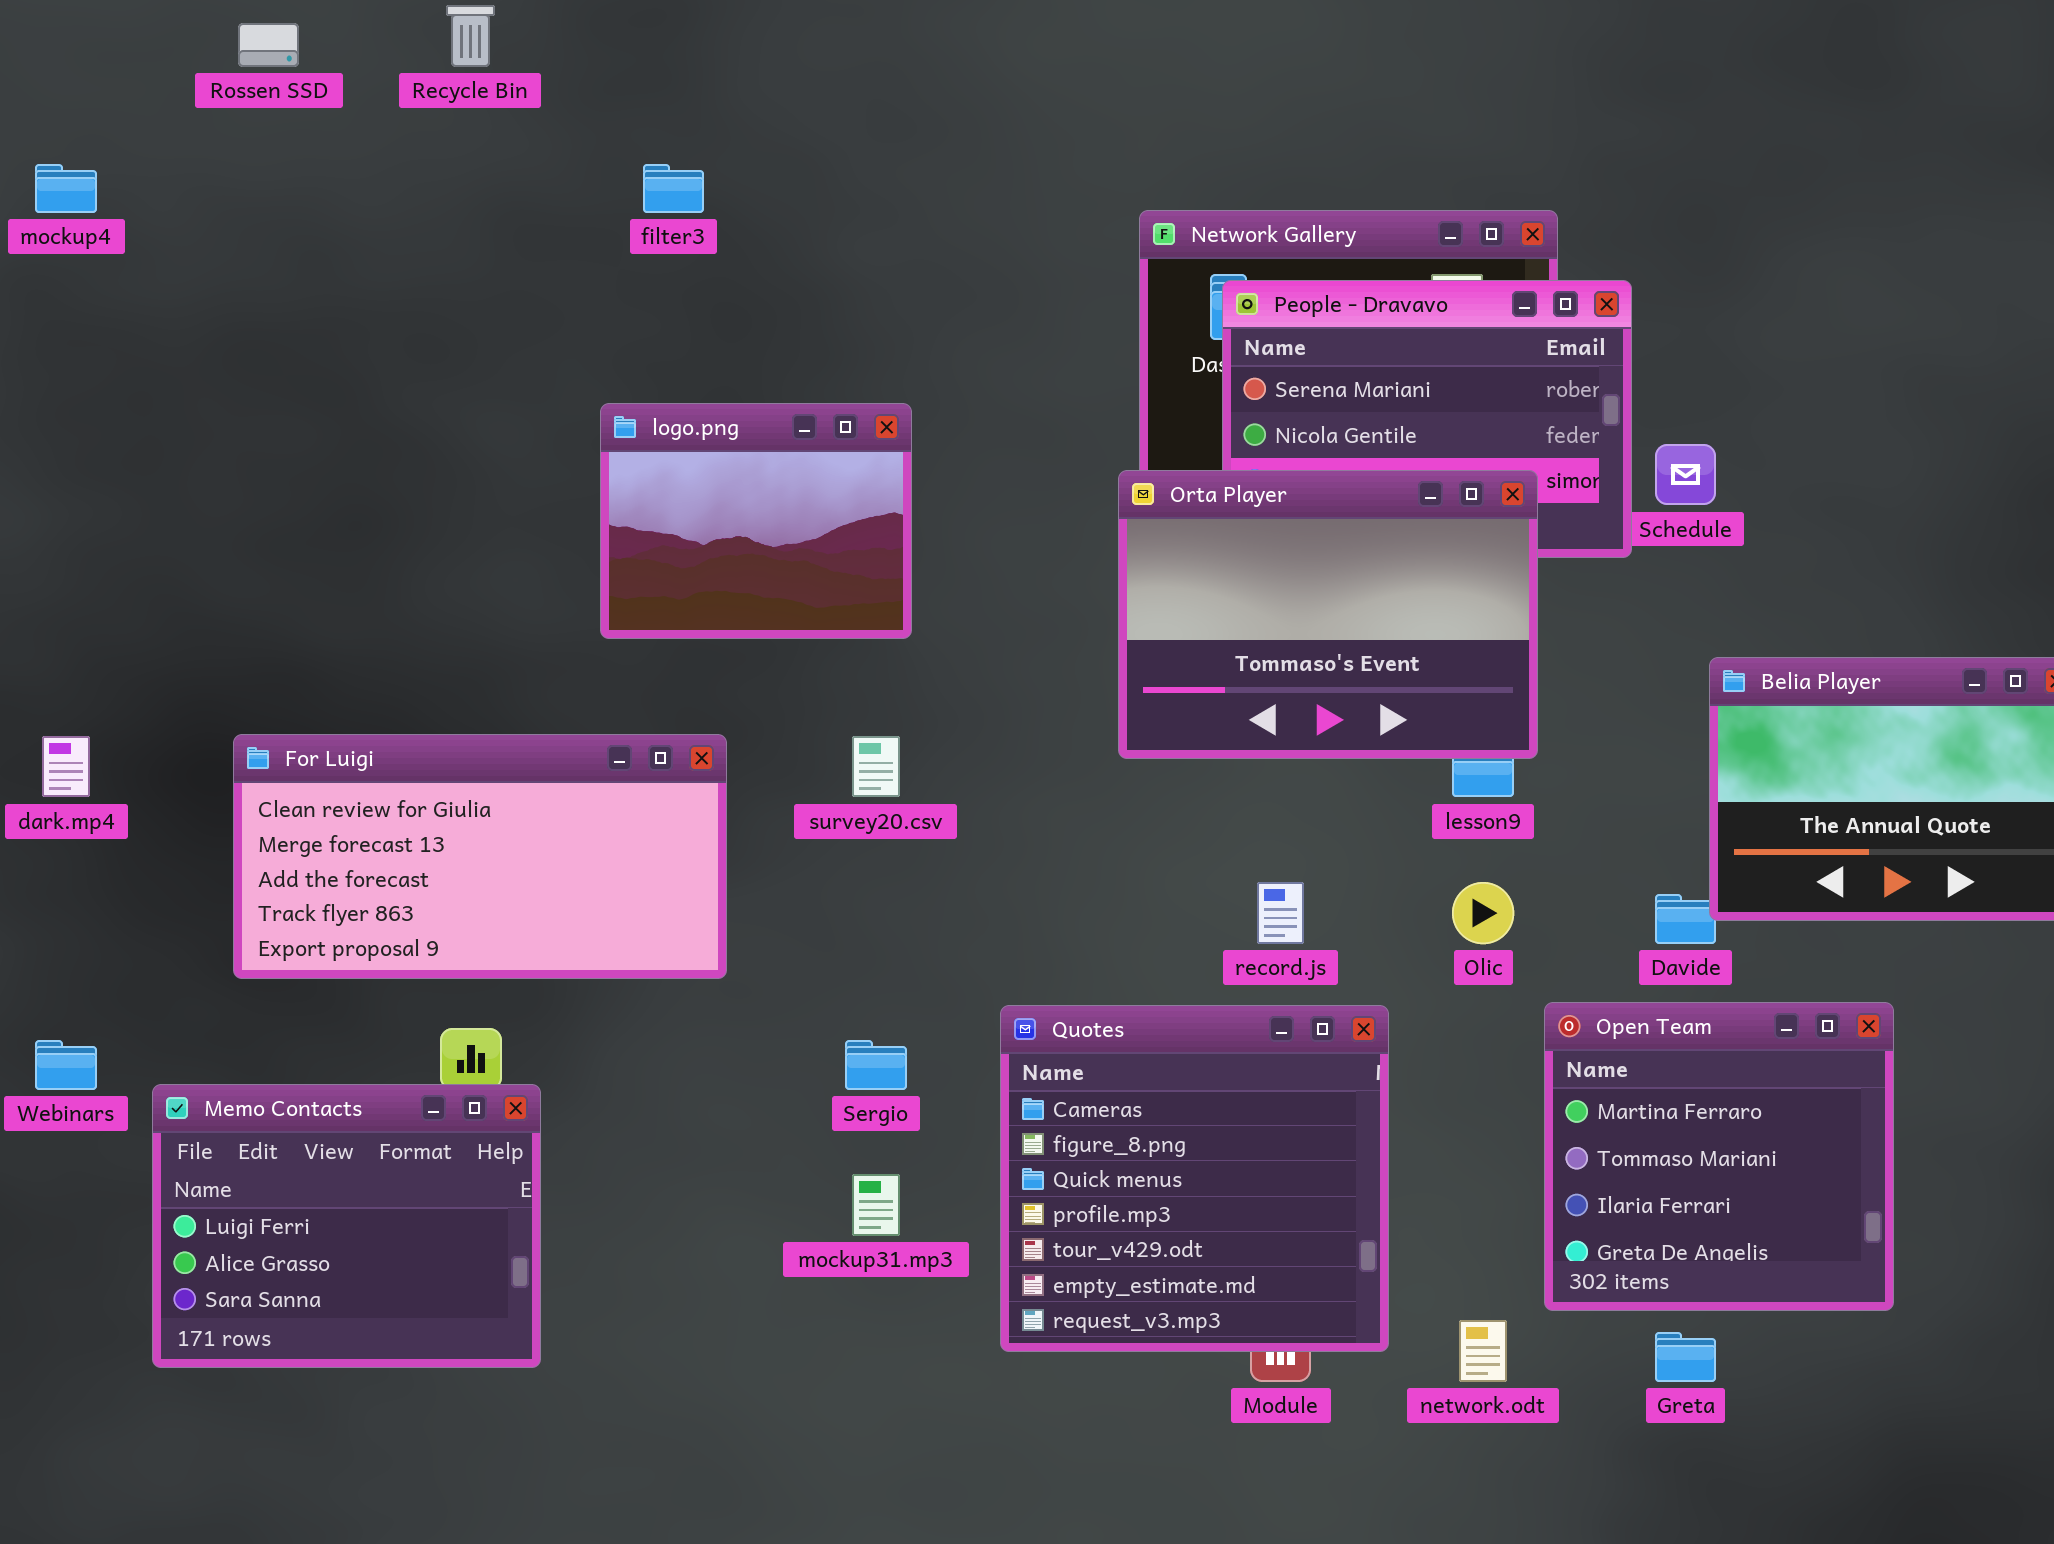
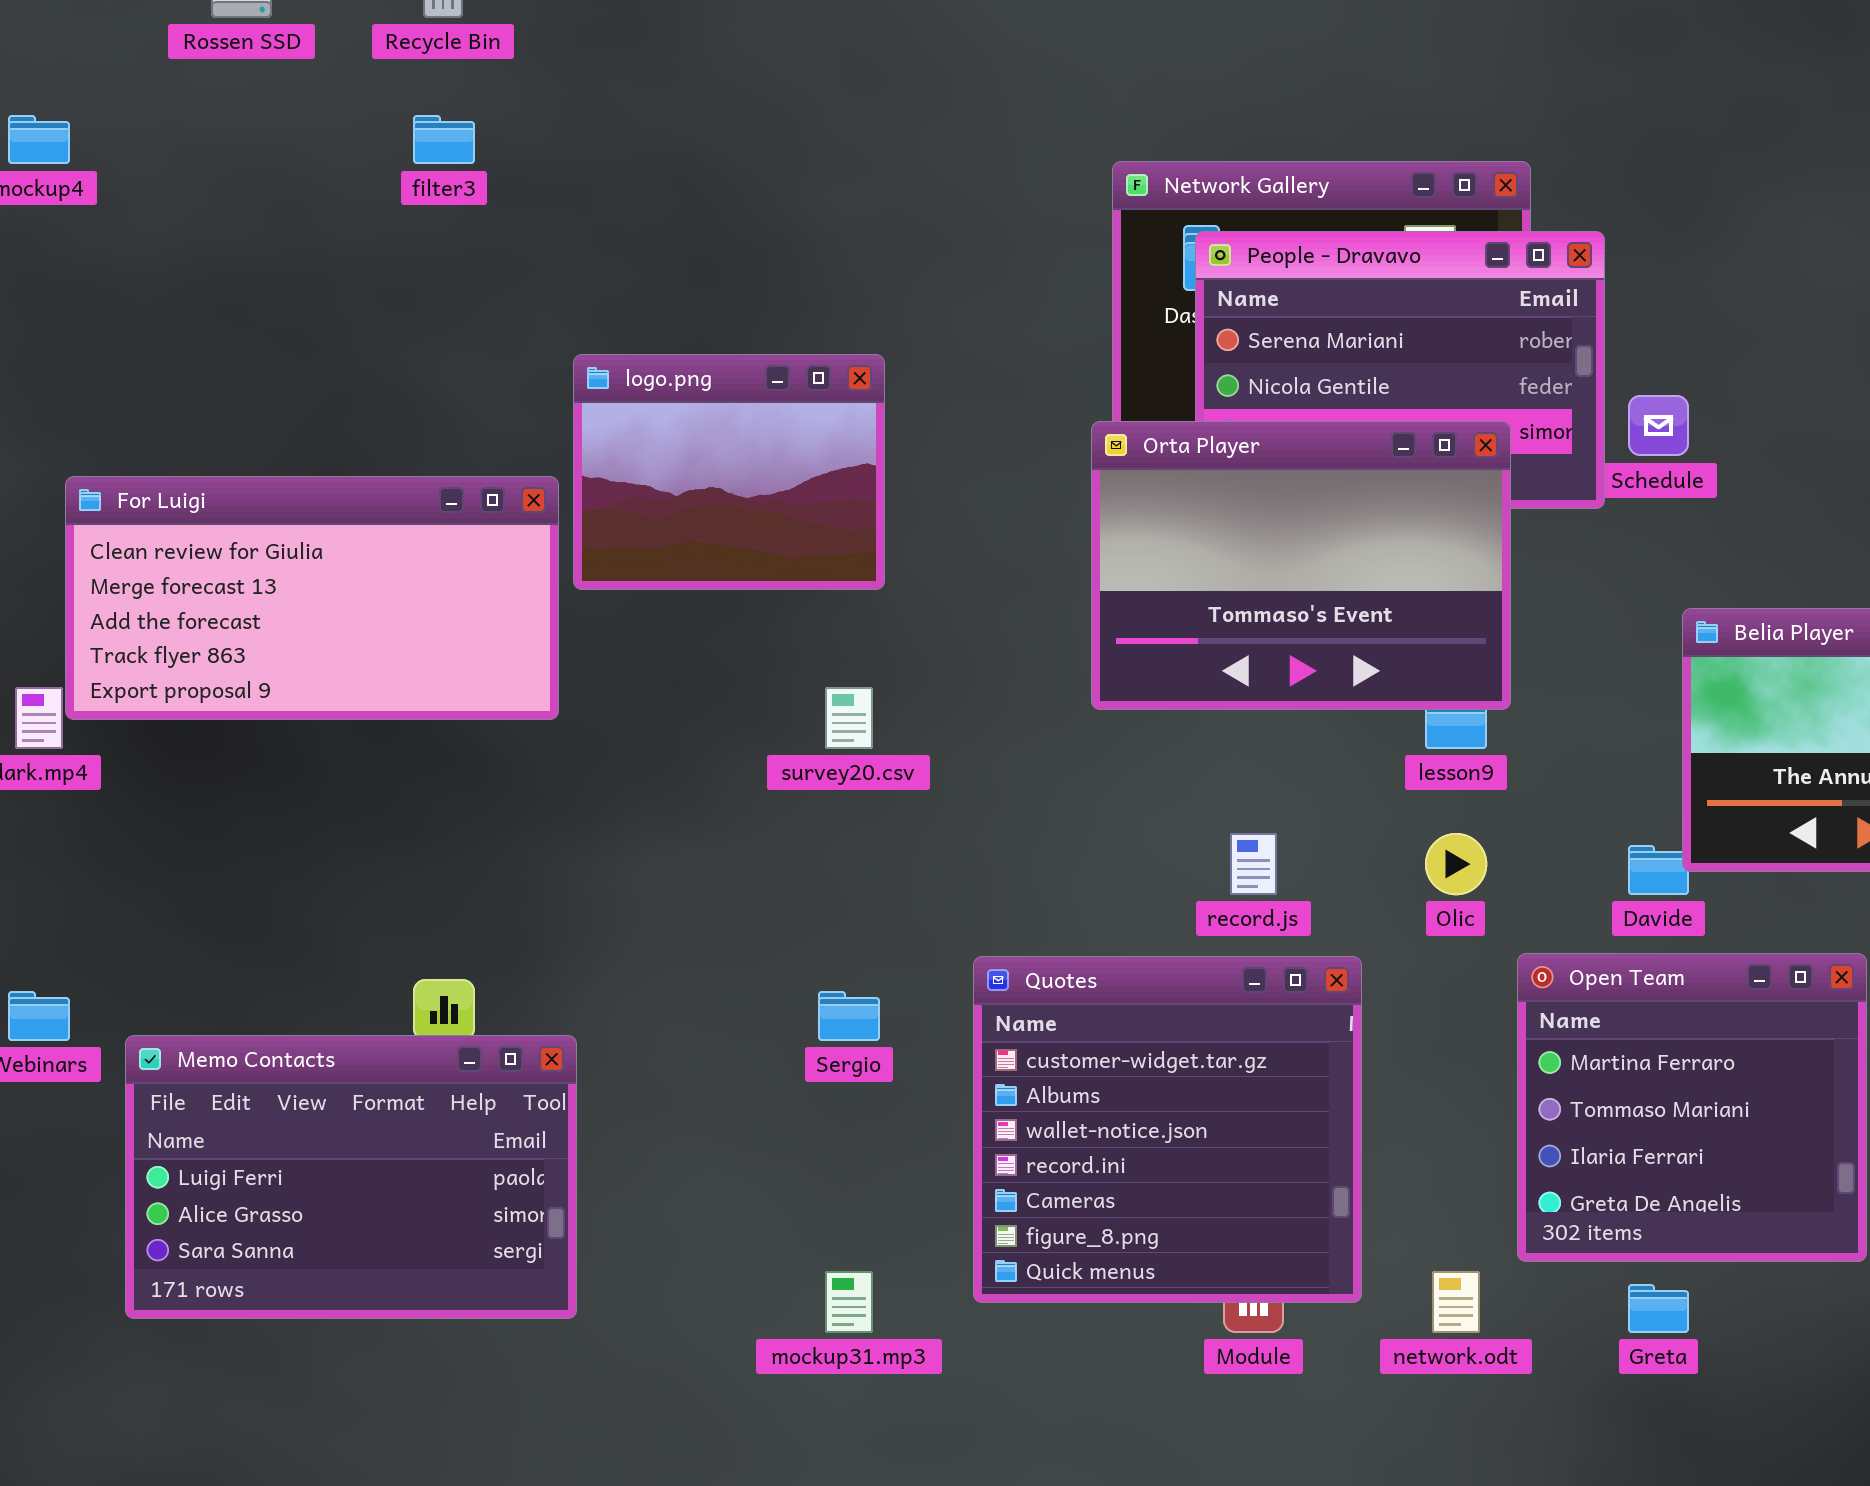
filter3: [643,164,704,213] -> [413,115,475,164], moved
For Luigi: [233,734,727,979] -> [65,476,559,720], moved
Quotes: [1000,1005,1389,1352] -> [973,956,1362,1303], scrolled up 4 rows
Memo Contacts: [152,1084,541,1368] -> [125,1035,577,1319], resized
mockup31.mp3: [852,1174,900,1236] -> [825,1271,873,1333], moved

